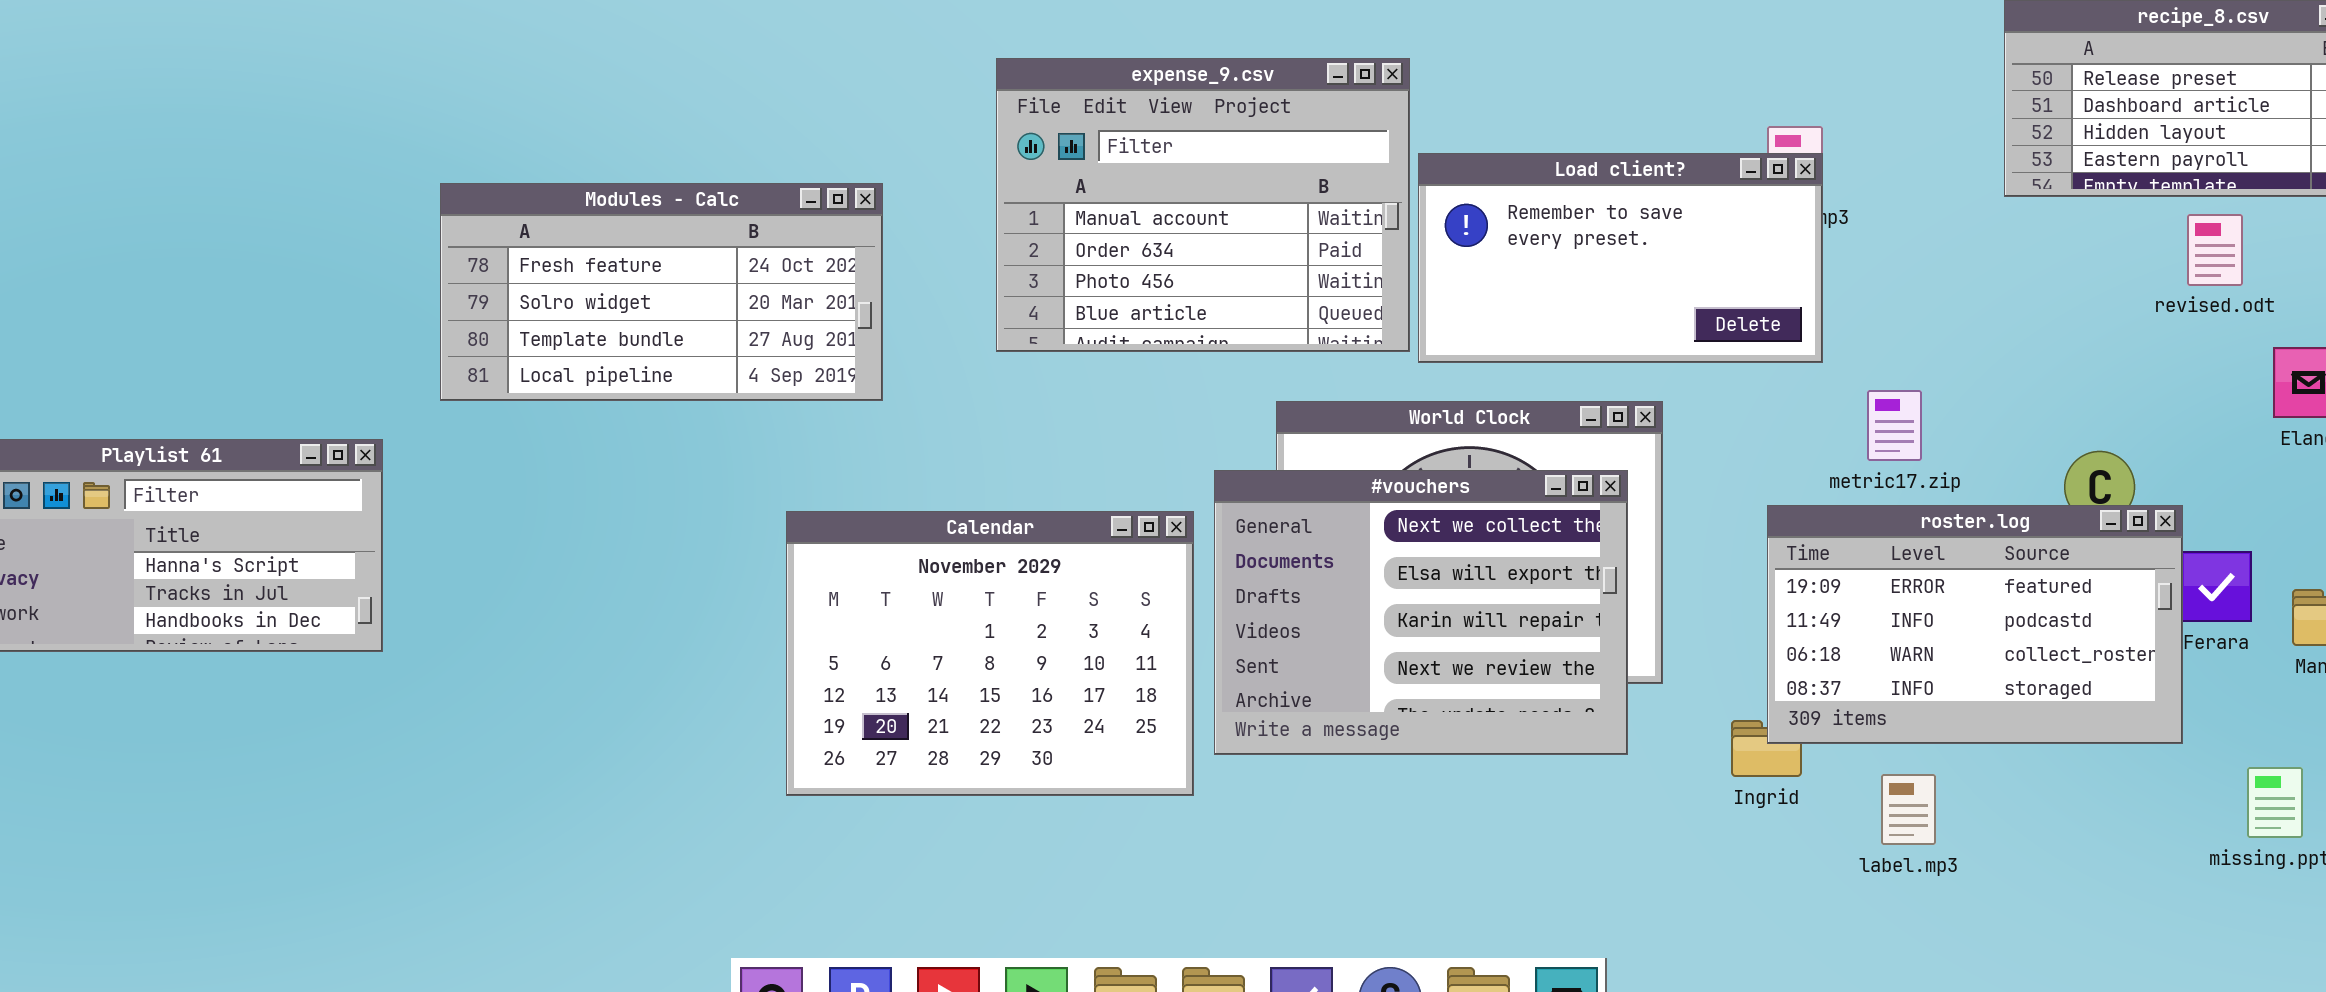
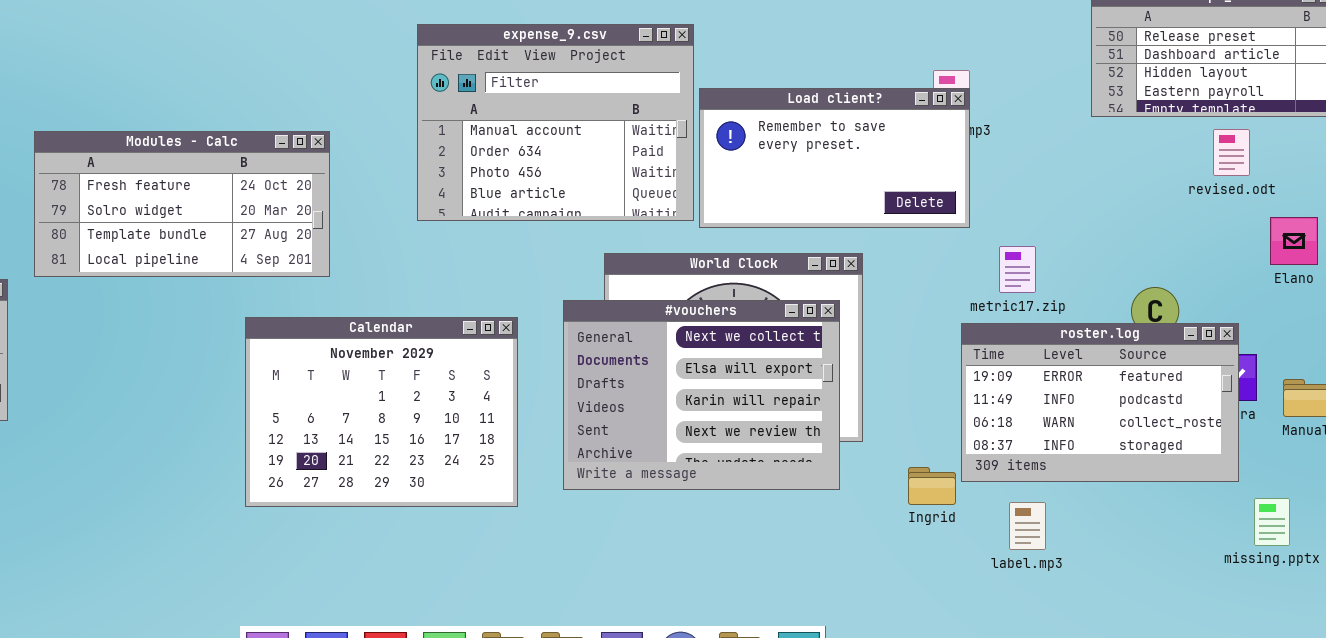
Modules - Calc: [440,183,883,401] -> [34,131,330,277], moved
roster.log: [1767,505,2183,744] -> [961,323,1239,482], moved
Calendar: [786,511,1194,796] -> [245,317,518,507], moved

